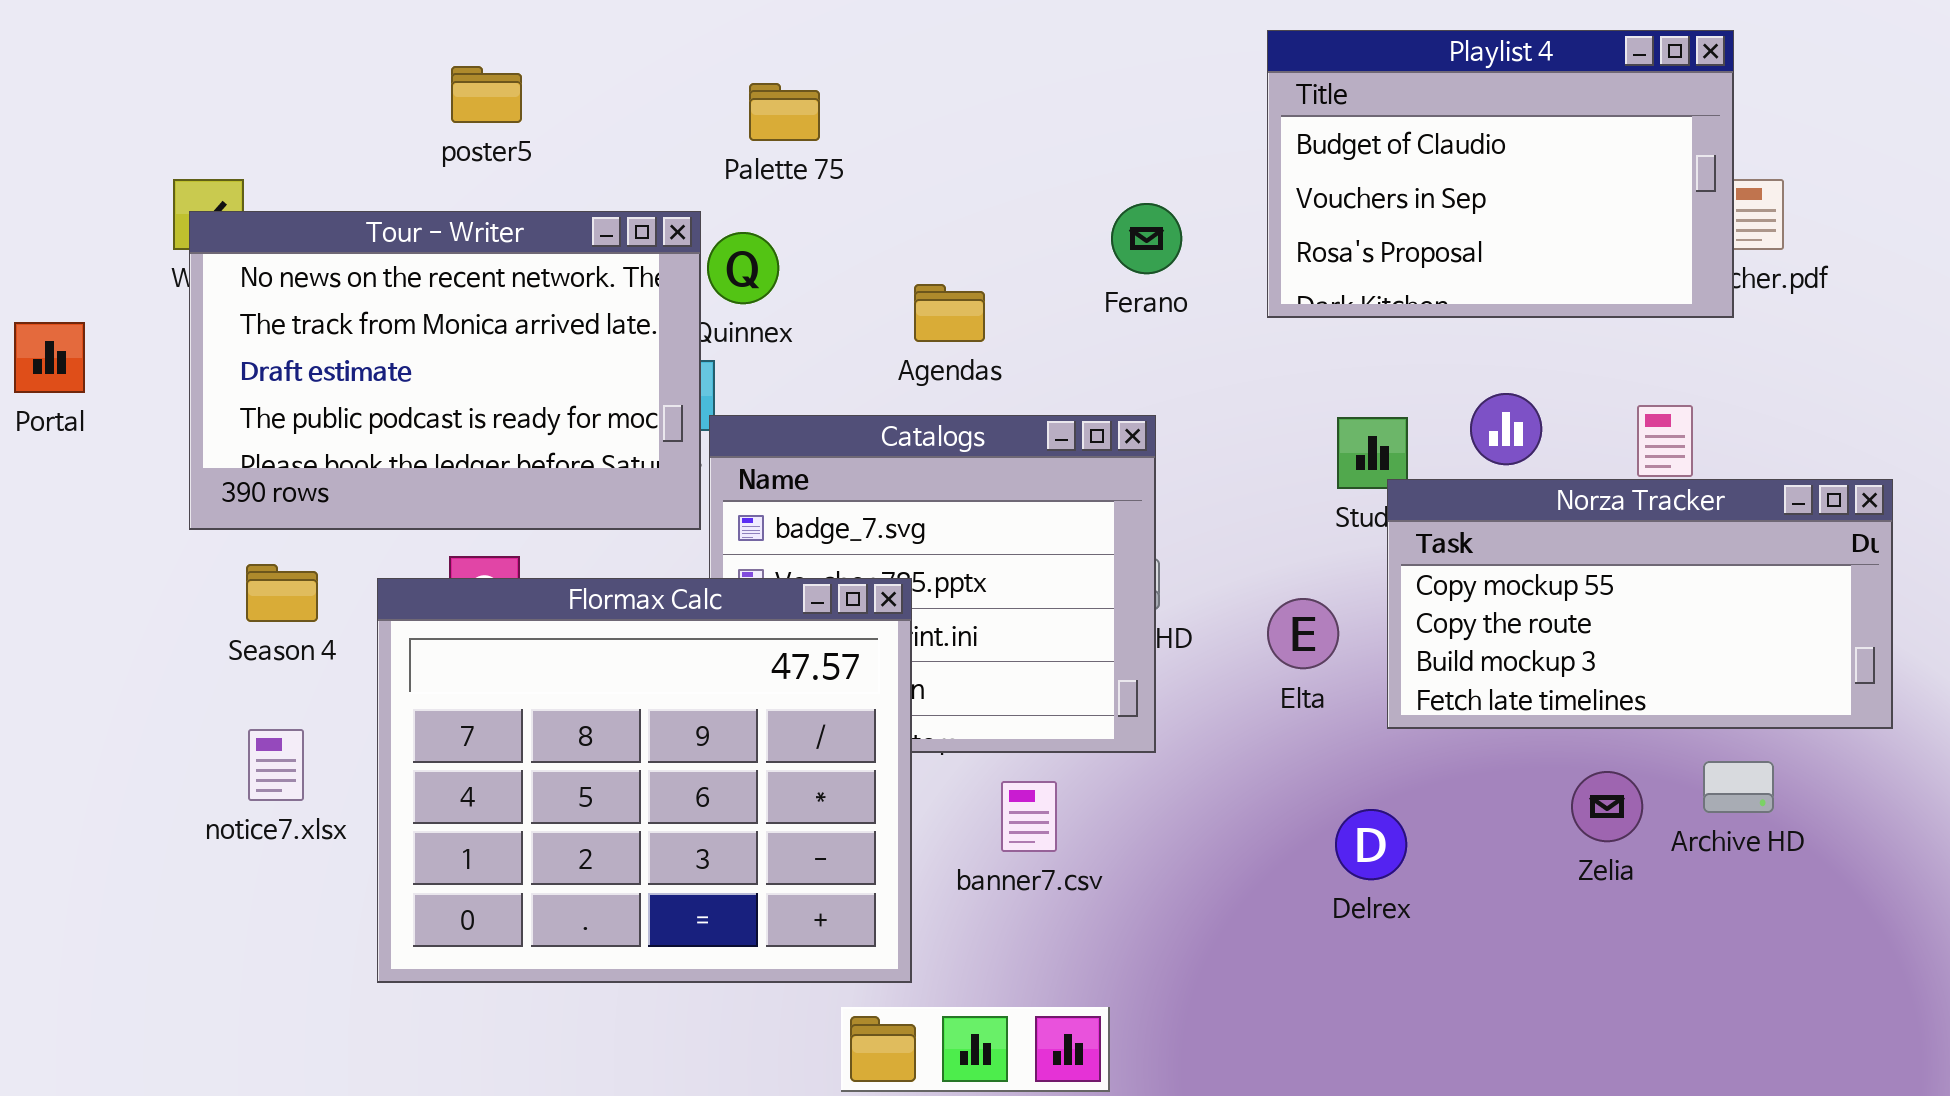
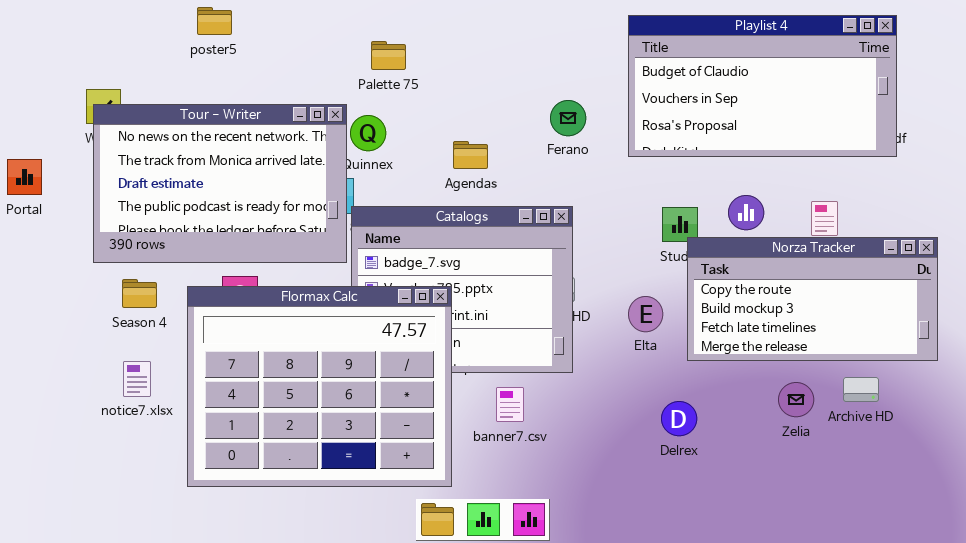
Playlist 4: [1267,30,1734,318] -> [628,15,897,157], resized
poster5: [451,66,522,123] -> [197,7,232,35], moved
Norza Tracker: [1387,479,1893,729] -> [687,237,938,361], scrolled down 1 row

